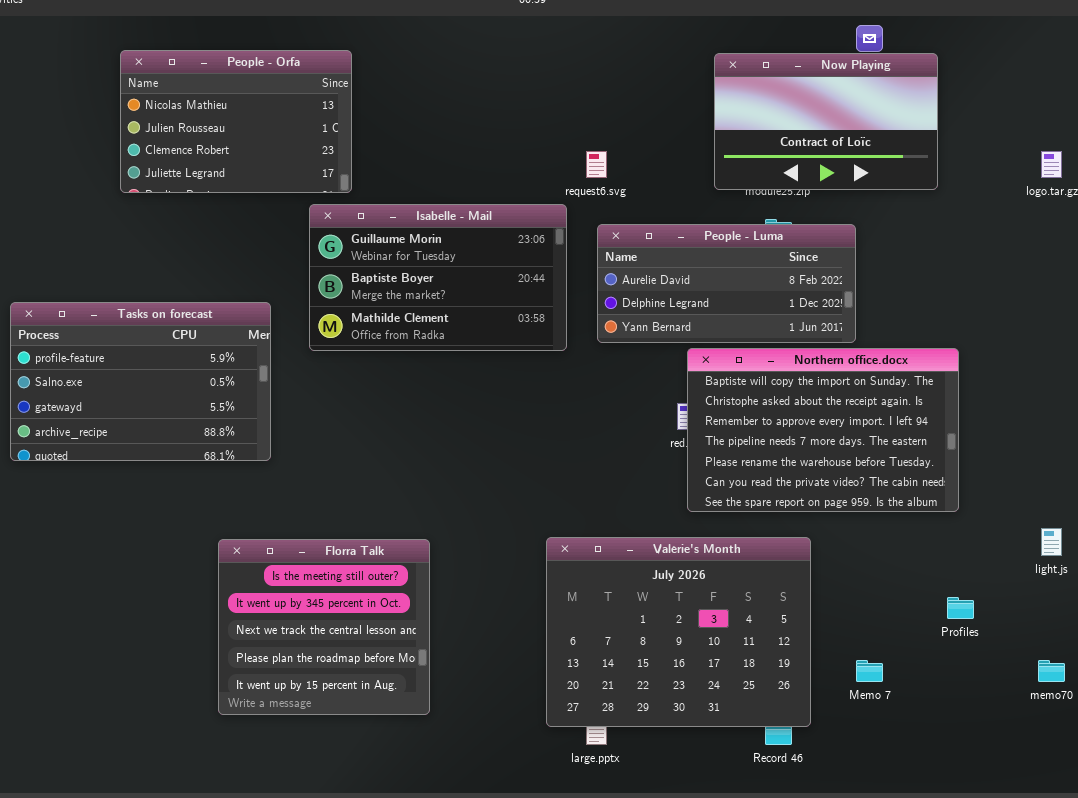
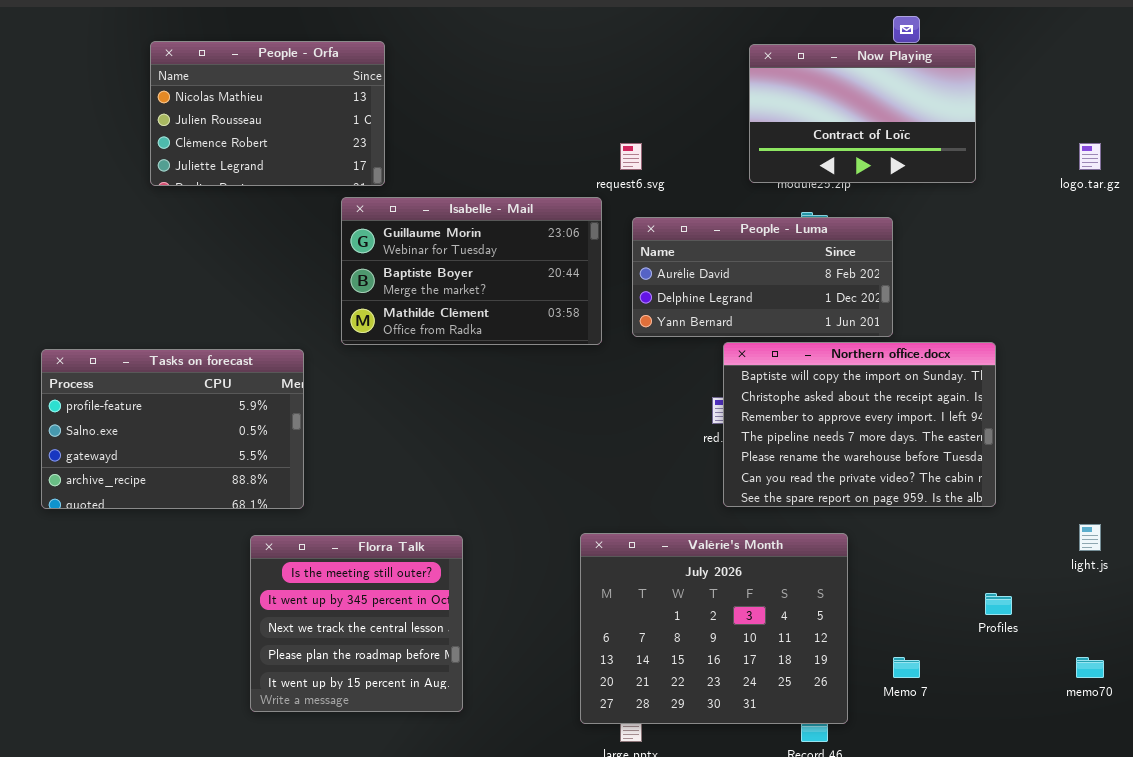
Tasks on forecast: [10,302,271,461] -> [41,349,304,509], moved

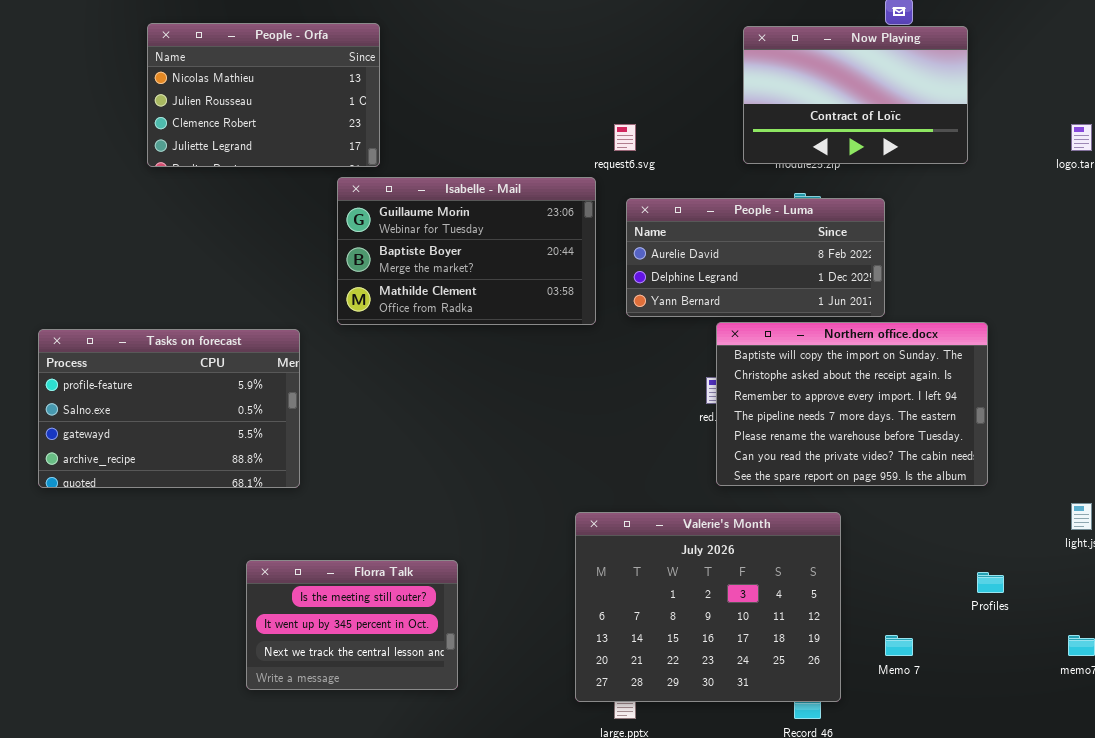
Florra Talk: [250,535,463,712] -> [246,560,458,690], resized

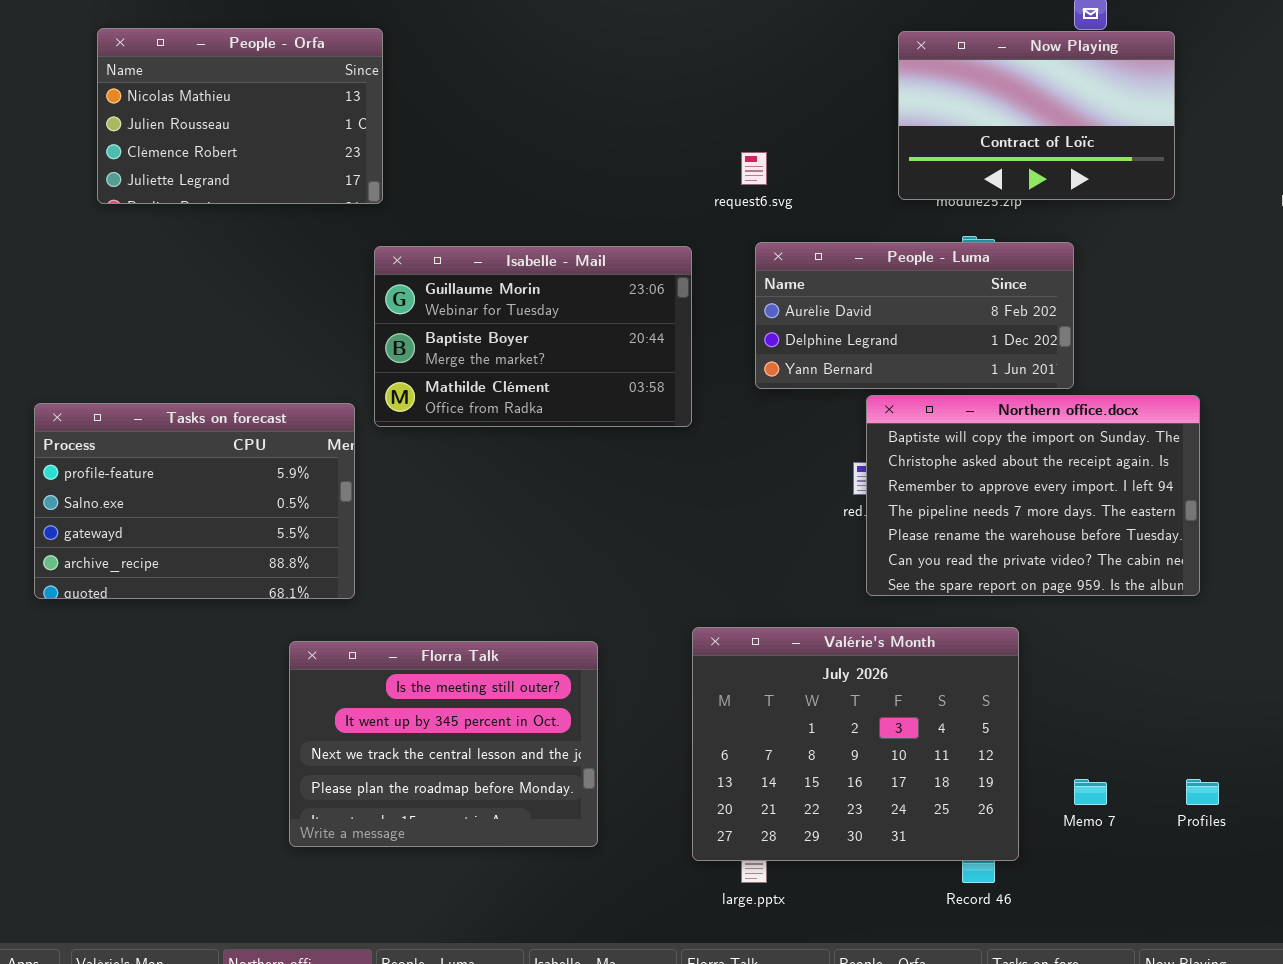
People - Orfa: [147,23,380,167] -> [97,28,383,204], moved
Isabelle - Mail: [337,177,596,325] -> [374,246,692,427], moved
Florra Talk: [246,560,458,690] -> [289,641,598,847], resized
Profiles: [977,572,1004,593] -> [1186,779,1219,805], moved

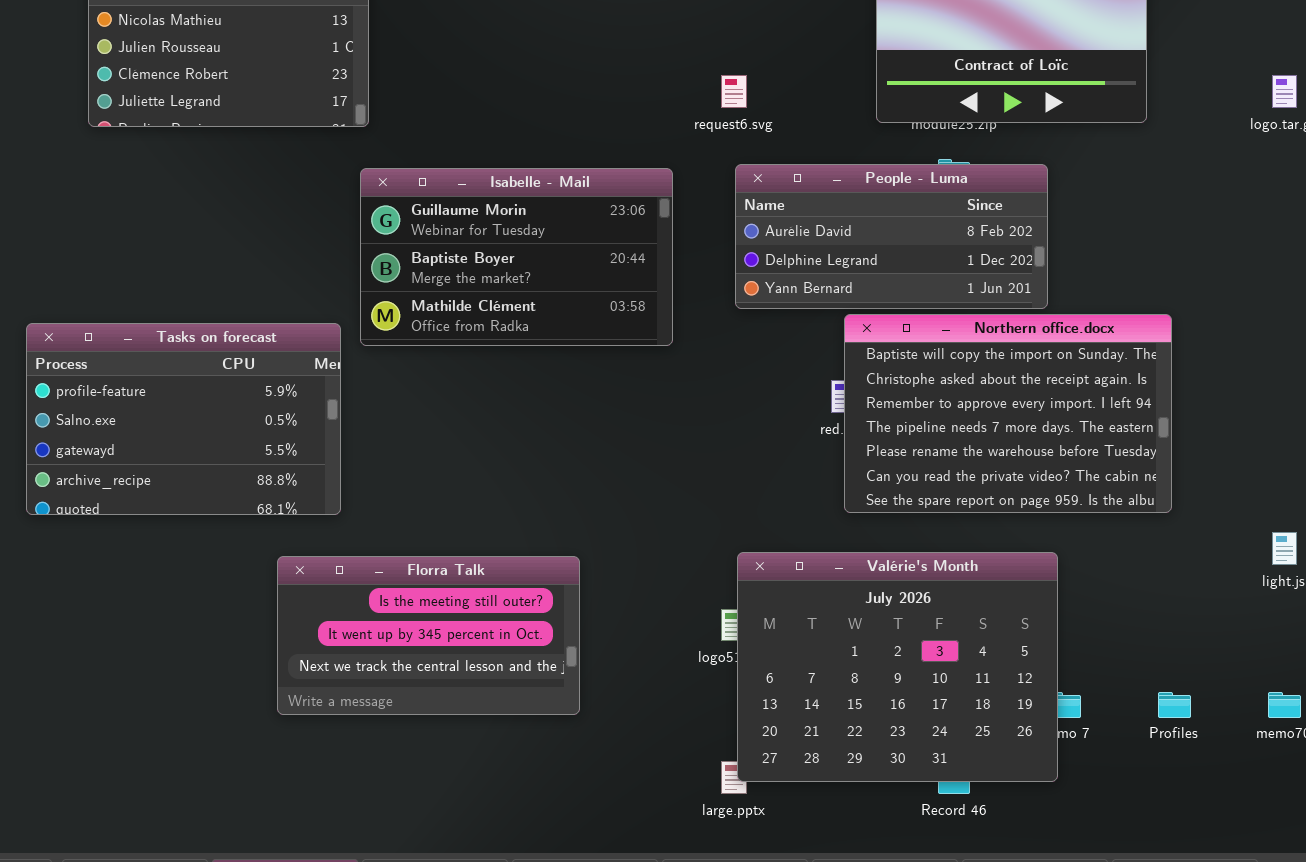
Valérie's Month: [692,627,1019,861] -> [737,552,1058,782], moved
Florra Talk: [289,641,598,847] -> [277,556,580,715], resized

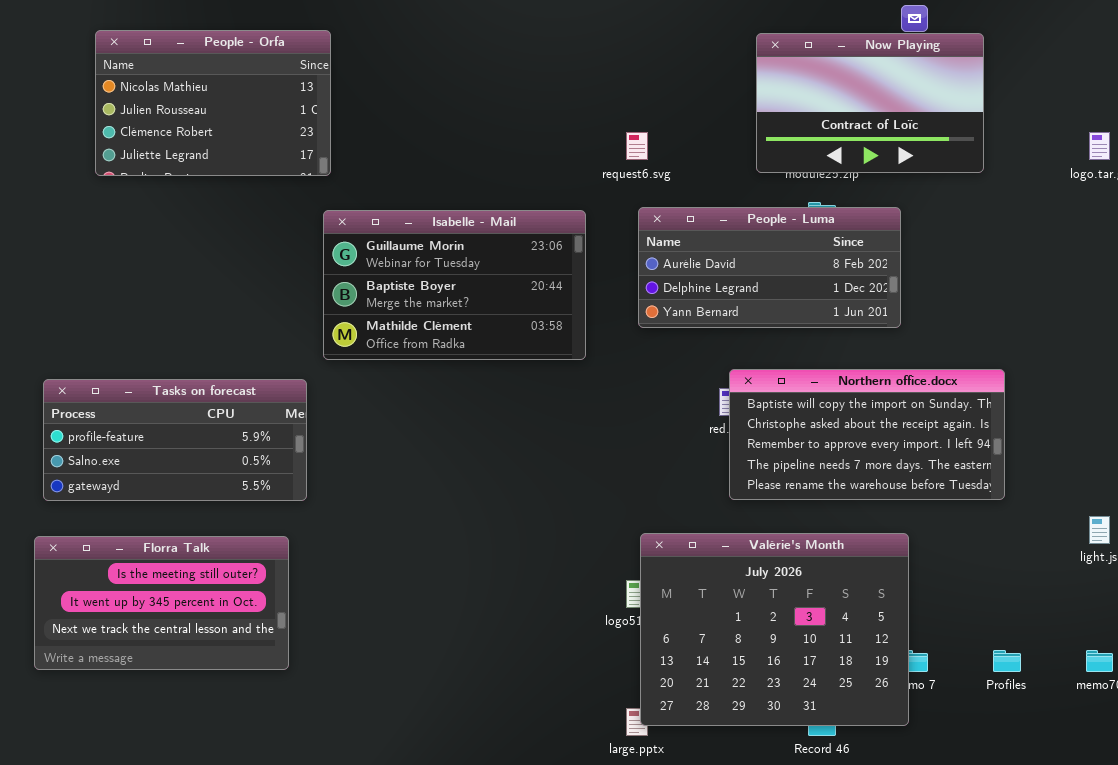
Northern office.docx: [844,314,1172,513] -> [729,369,1005,500], resized
Tasks on forecast: [26,323,341,515] -> [43,379,307,501], resized
Florra Talk: [277,556,580,715] -> [34,536,289,670], moved

